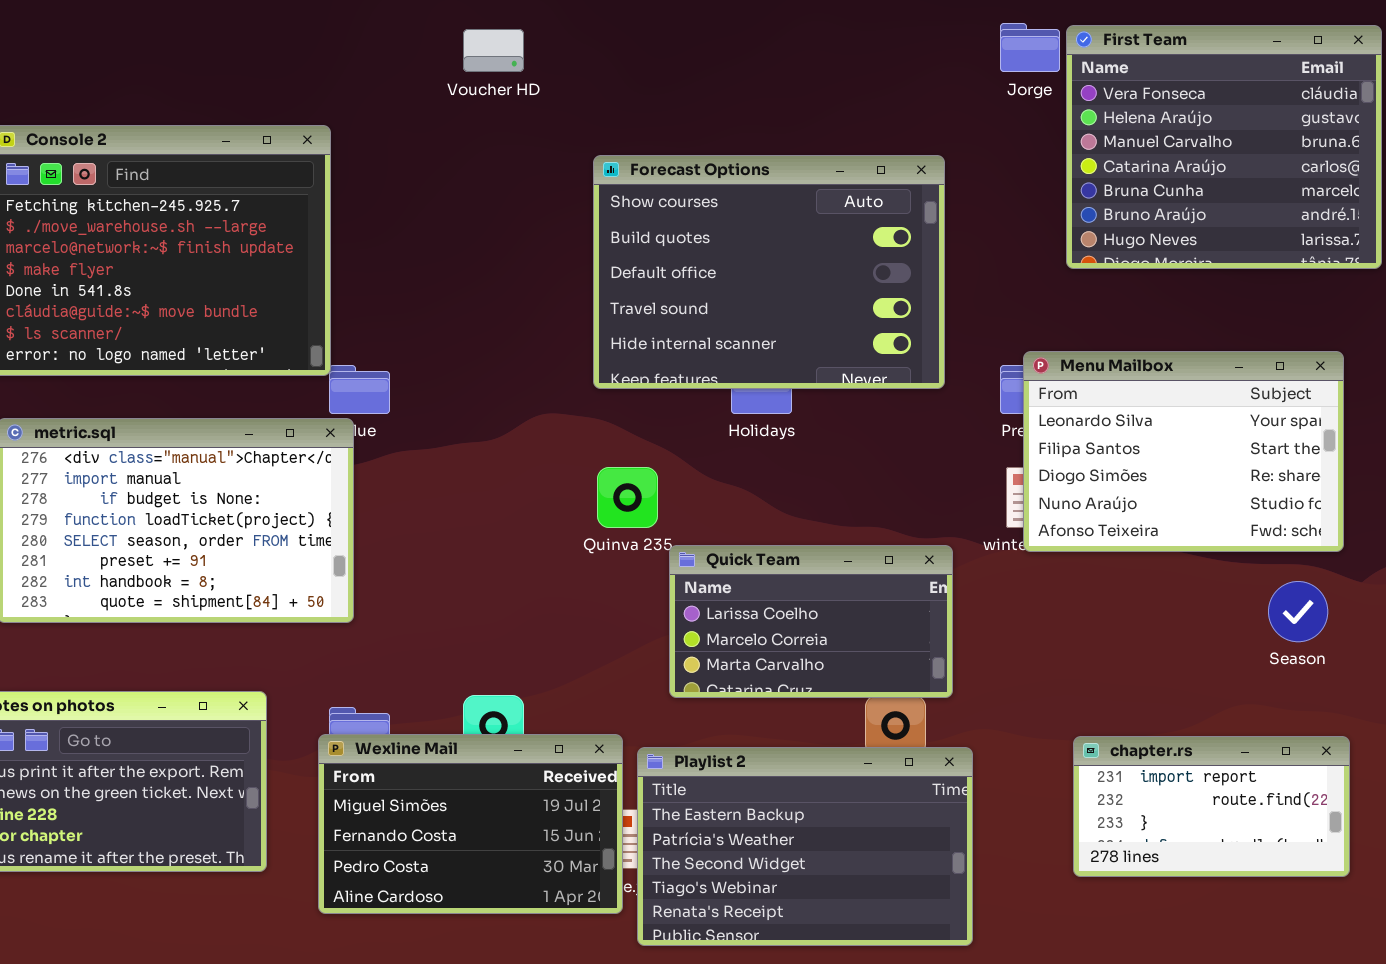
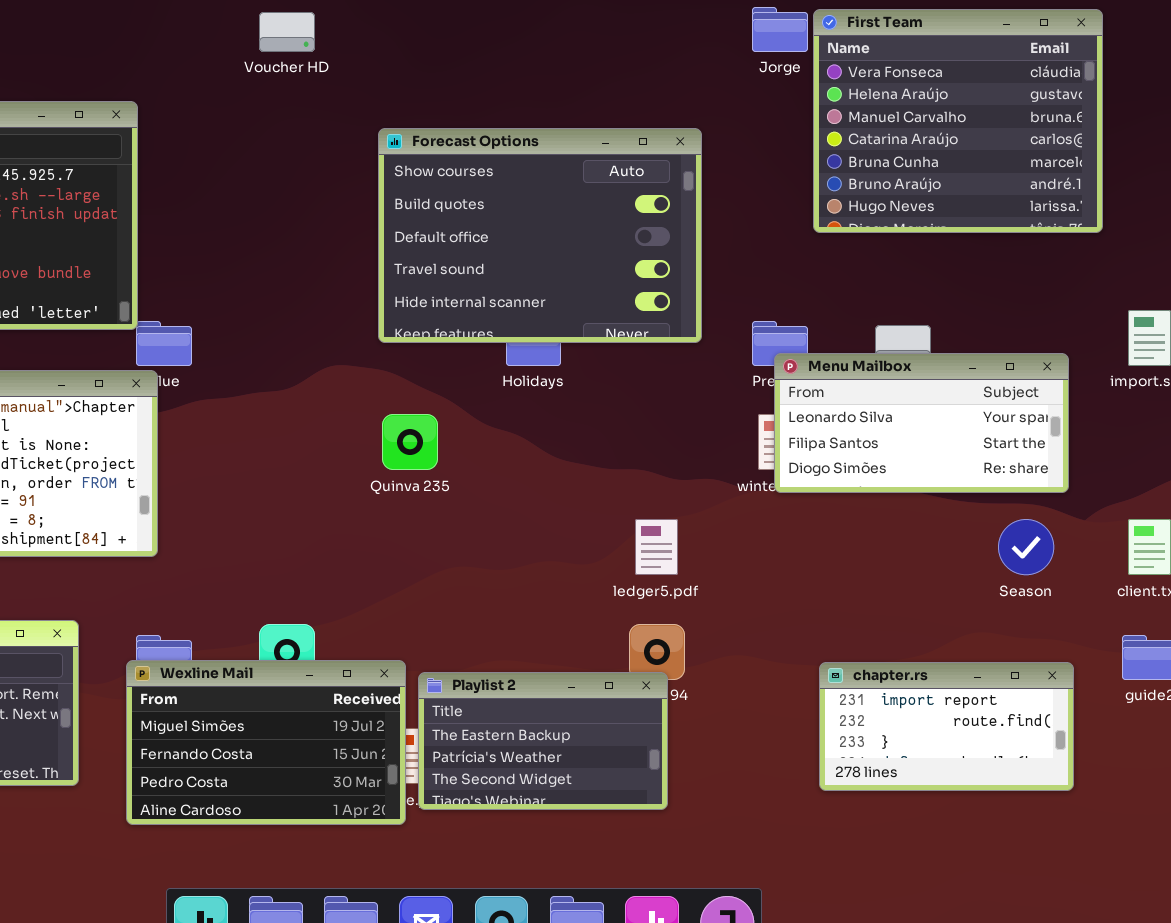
Menu Mailbox: [1023,351,1344,552] -> [774,353,1069,493], resized
Quick Team: [669,545,953,698] -> none, closed
Playlist 2: [637,747,973,946] -> [418,672,668,810], resized

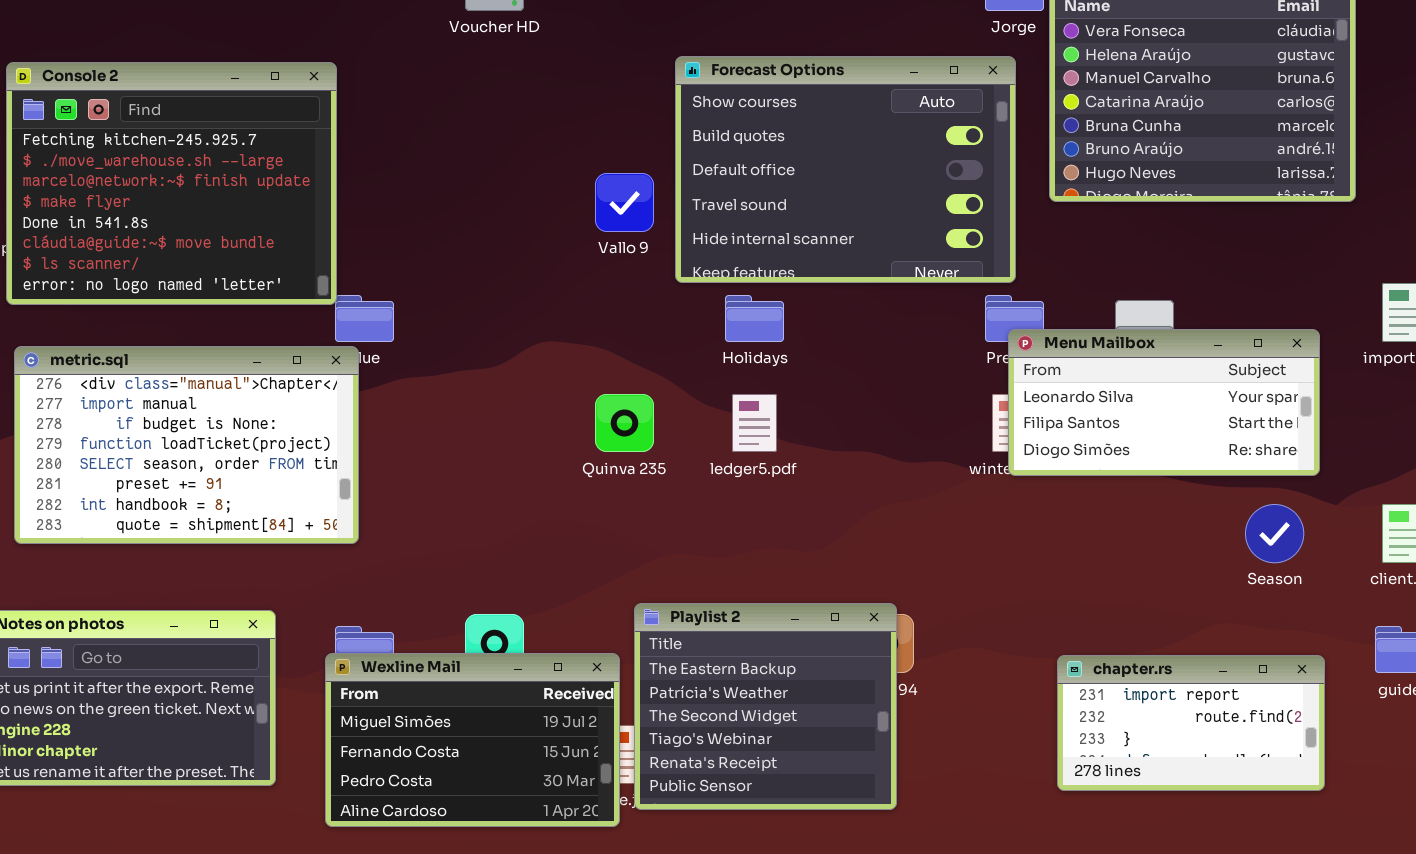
Forecast Options: [378,128,702,343] -> [675,56,1016,283], moved
ledger5.pdf: [635,519,678,575] -> [732,394,777,452], moved
Playlist 2: [418,672,668,810] -> [634,603,897,810], resized

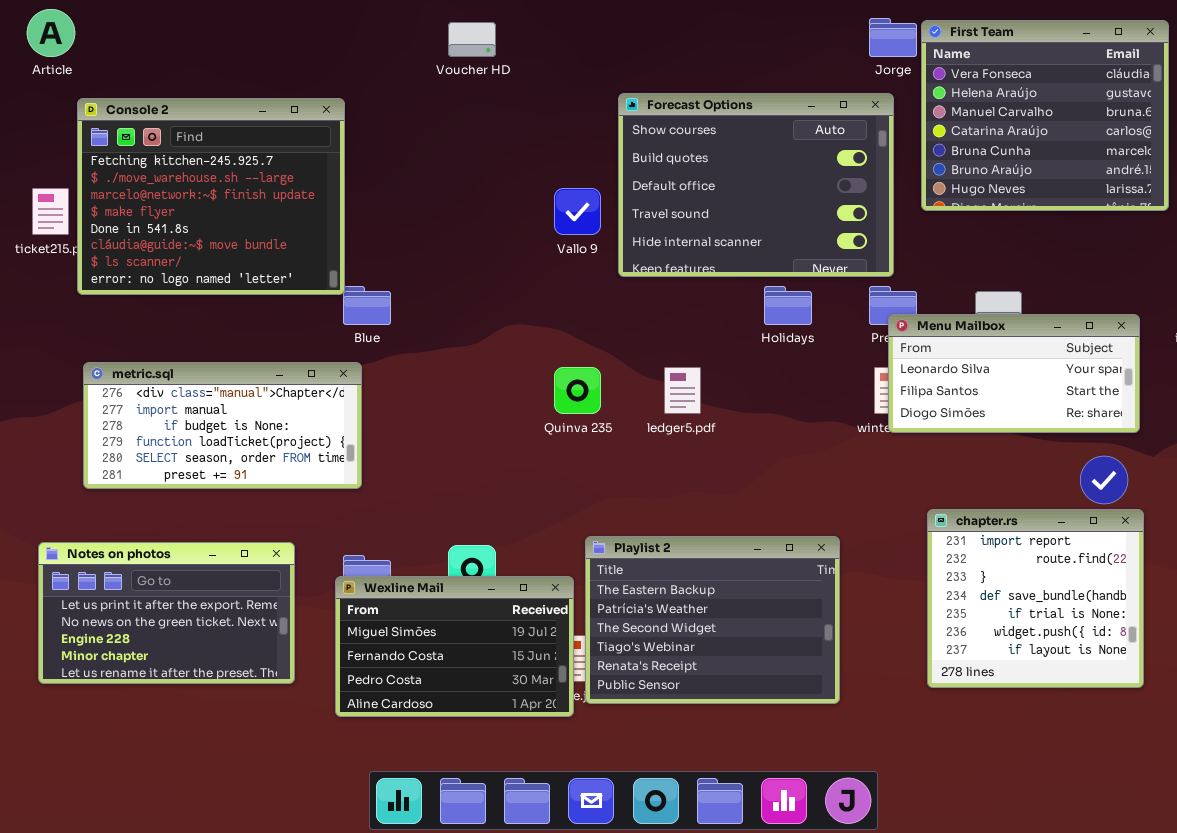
Holidays: [725,295,784,342] -> [764,286,812,325], moved
metric.sql: [14,346,359,544] -> [83,362,362,489], resized
Playlist 2: [634,603,897,810] -> [585,536,840,704], resized
chapter.rs: [1057,655,1325,791] -> [927,509,1144,688], resized

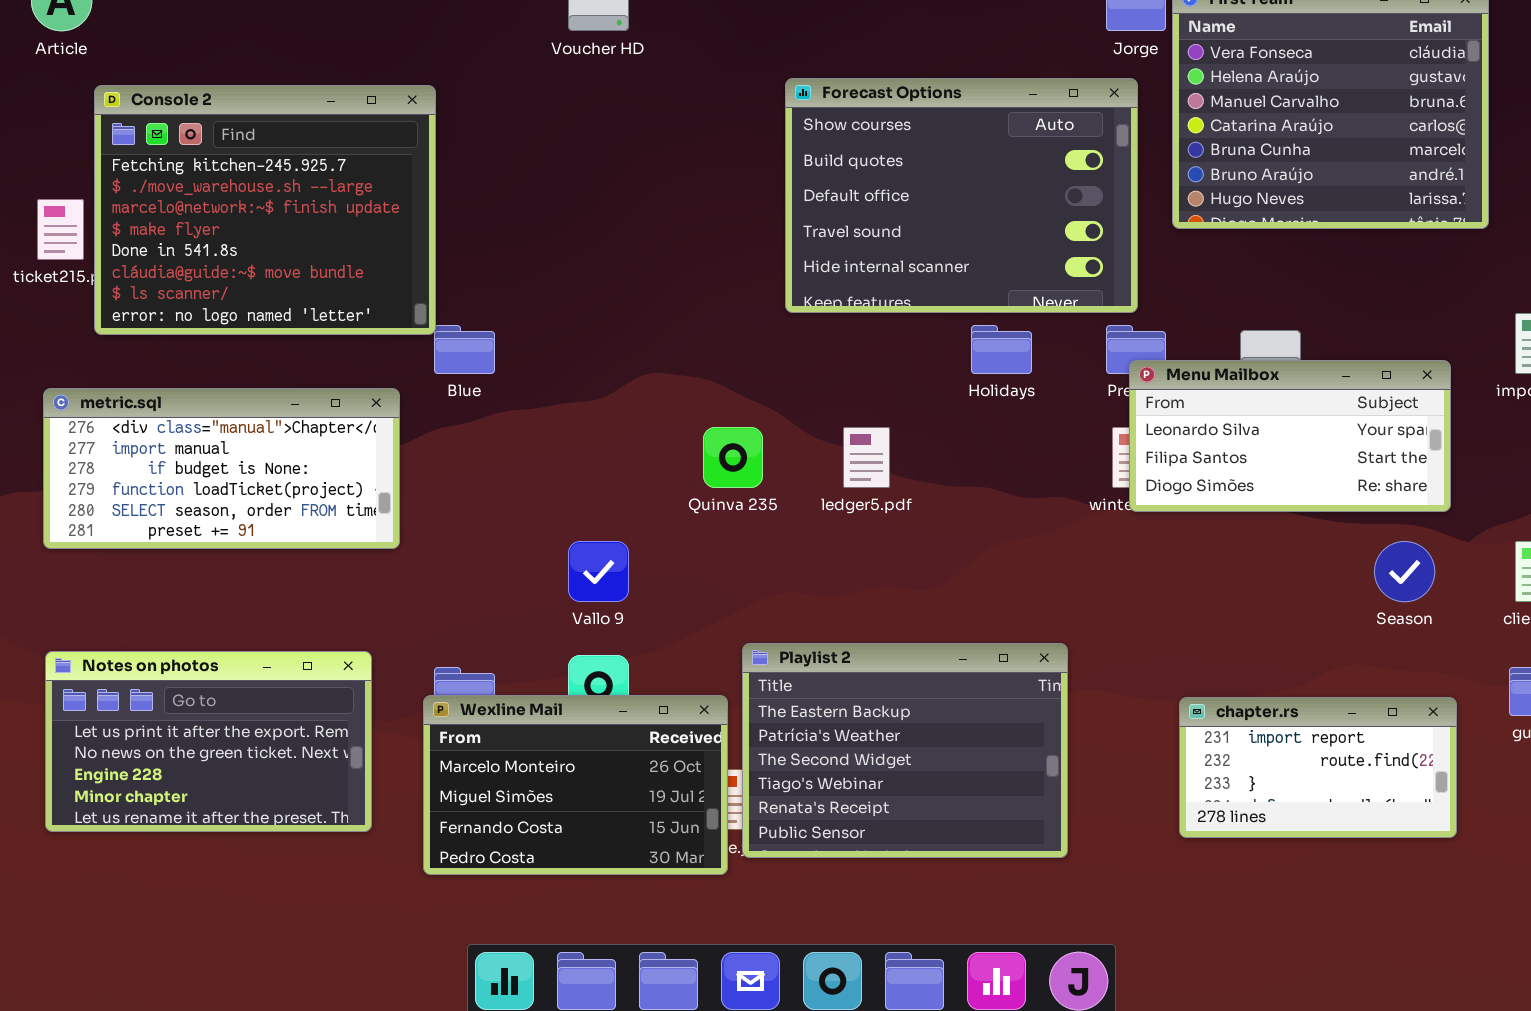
Vallo 9: [554,188,601,235] -> [568,541,629,602], moved
metric.sql: [83,362,362,489] -> [43,388,400,549], moved
chapter.rs: [927,509,1144,688] -> [1179,697,1457,838], resized
Wexline Mail: [335,576,574,717] -> [423,695,728,875], scrolled up 1 row

